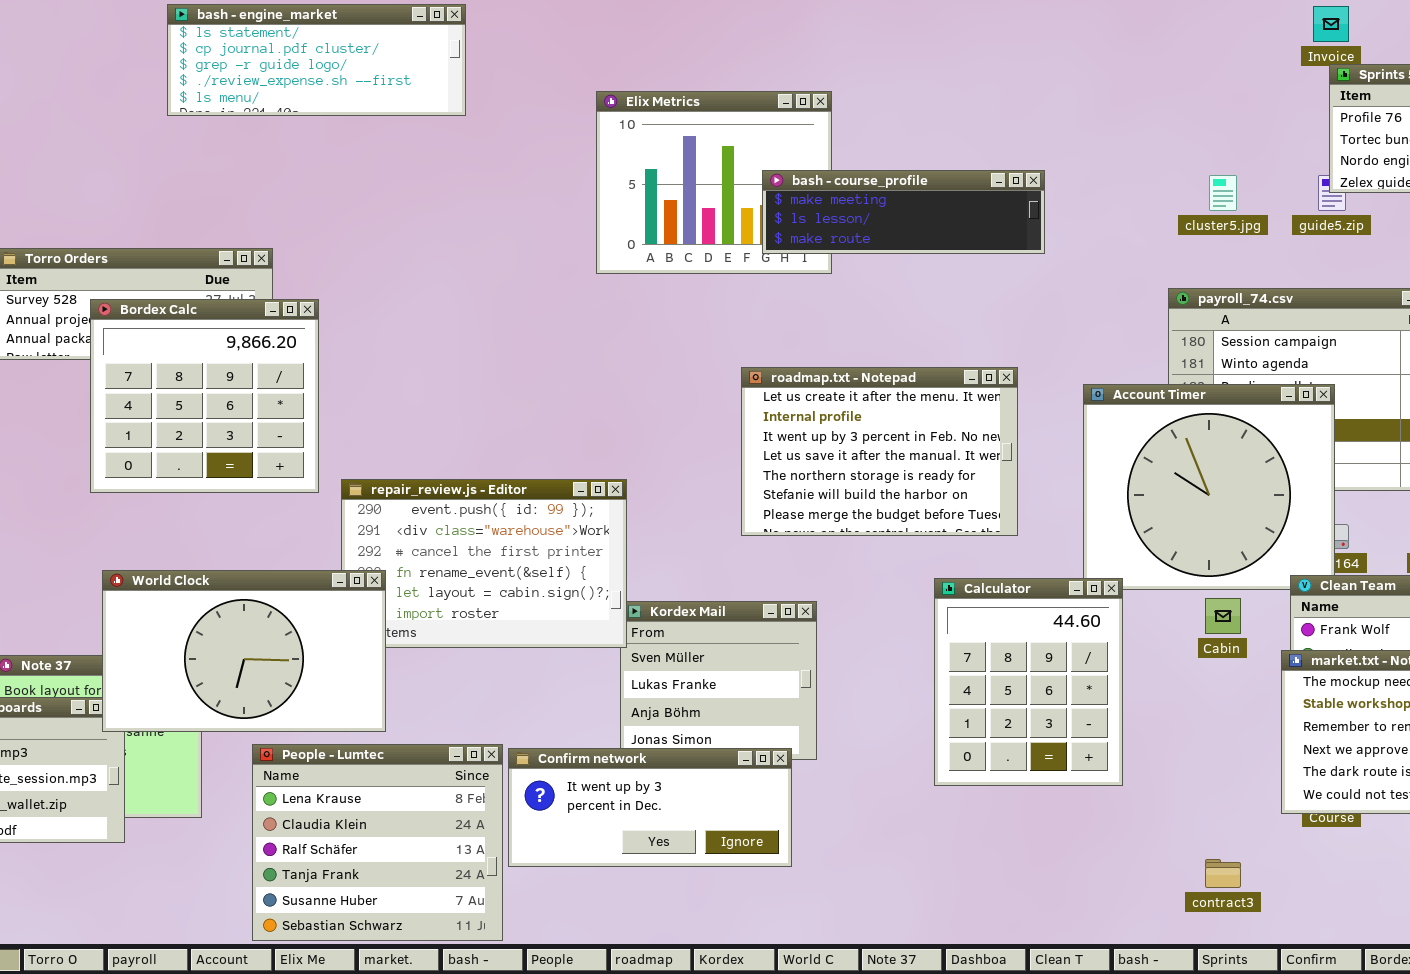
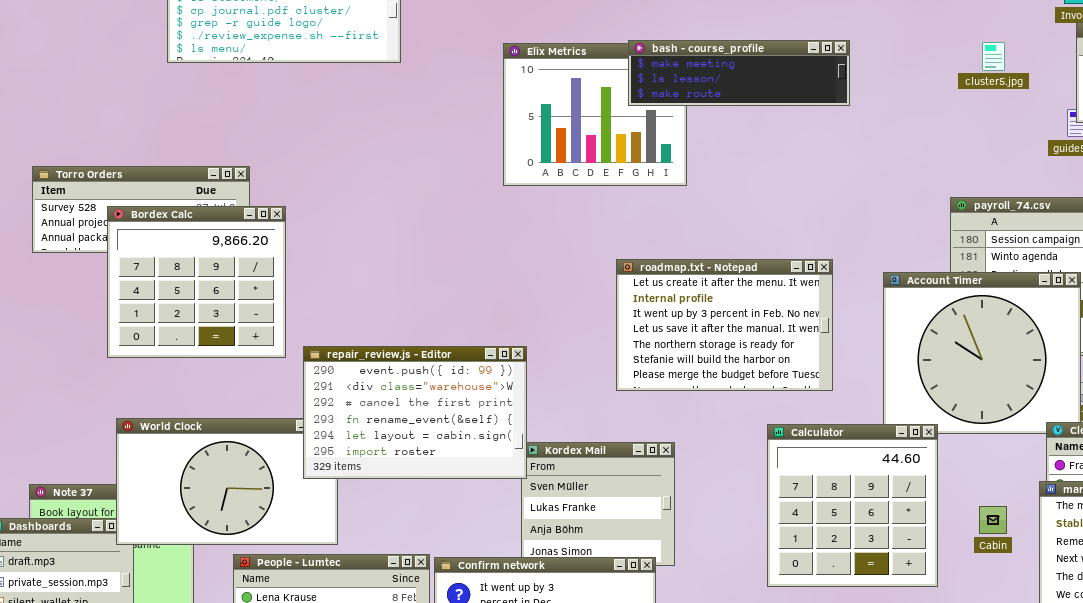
bash - course_profile: [762,170,1045,254] -> [628,40,850,106], moved
cluster5.jpg: [1209,175,1237,211] -> [982,42,1005,71], moved
repair_review.js - Editor: [341,479,627,648] -> [303,346,527,479], raised
Calculator: [934,578,1123,786] -> [767,424,938,587], resized
Cabin: [1205,598,1241,634] -> [979,506,1007,534], moved

